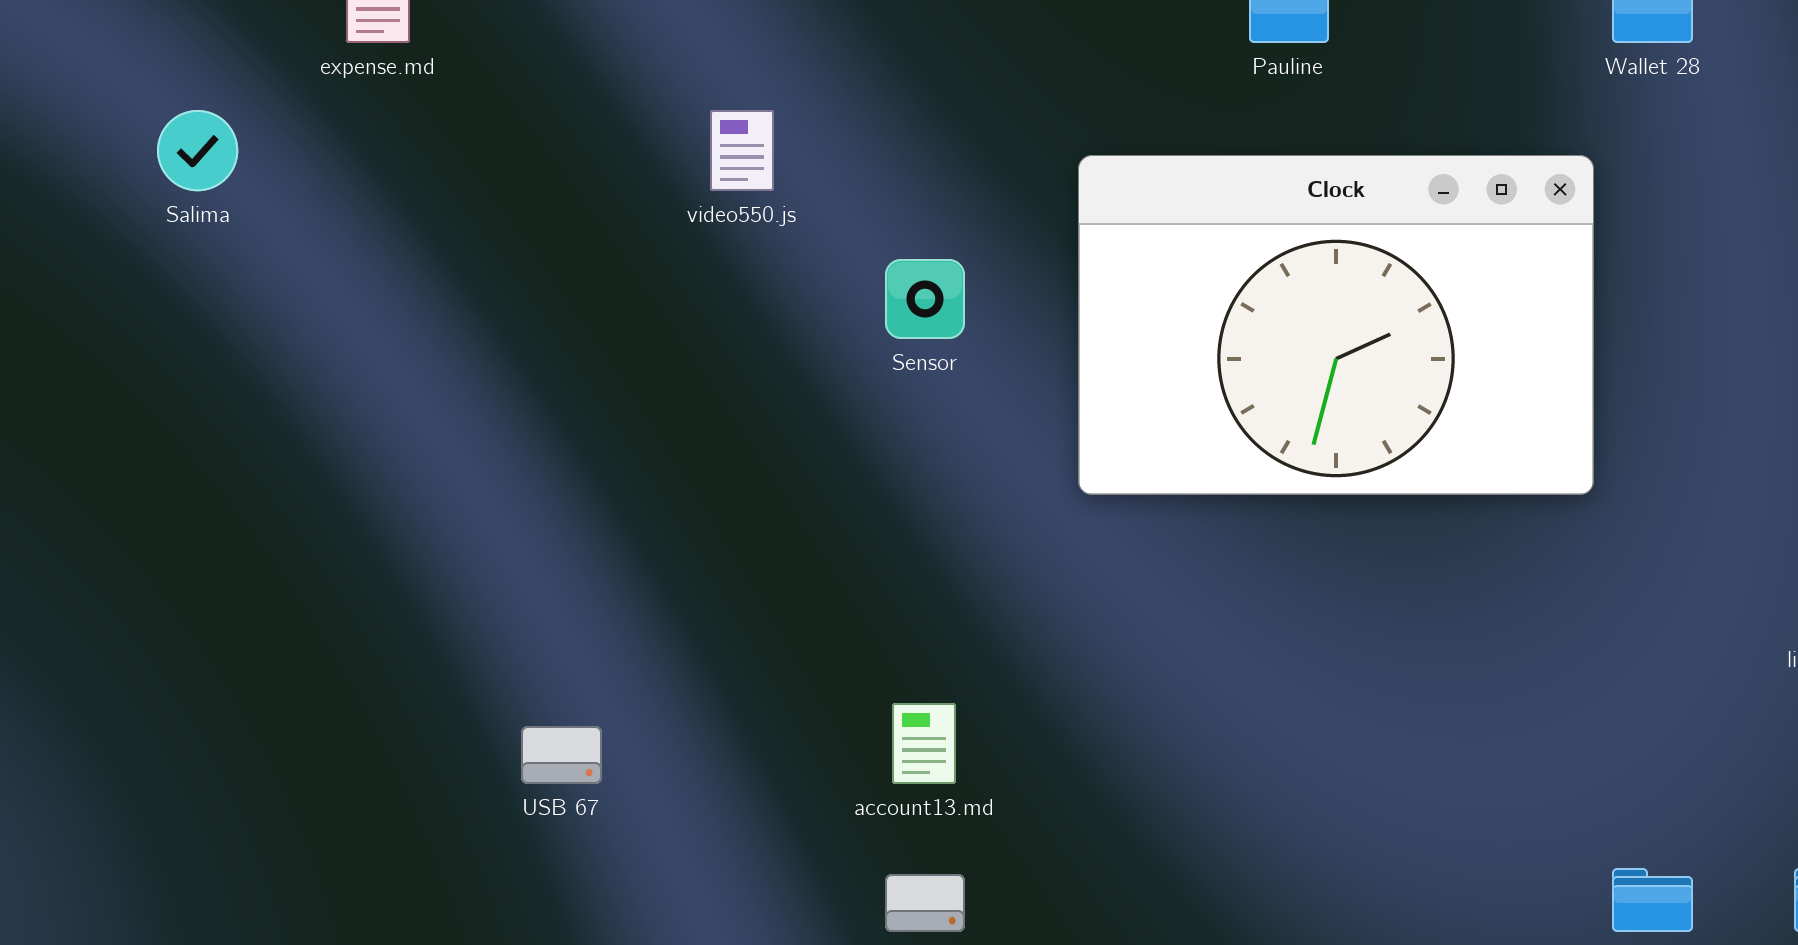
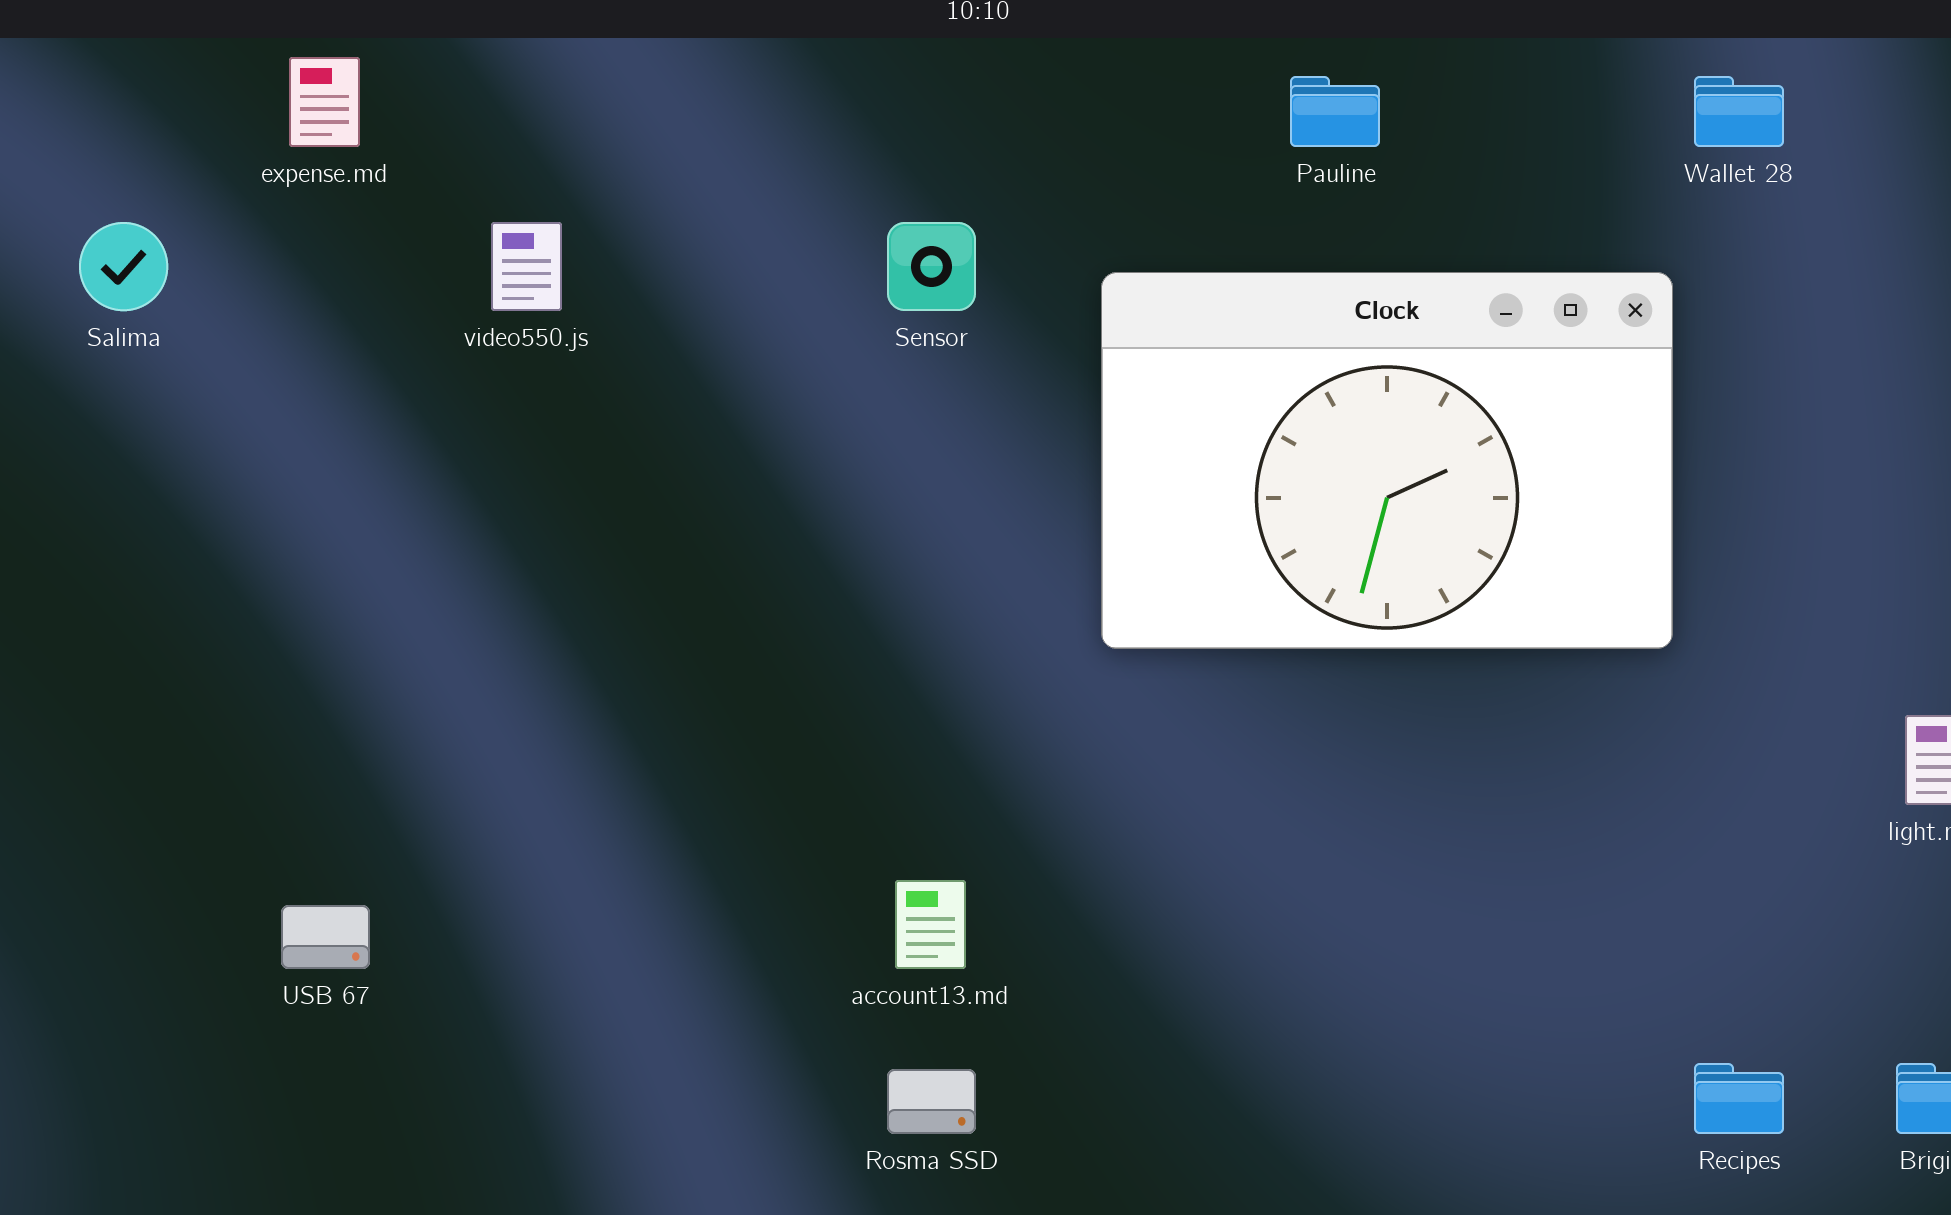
video550.js: [710,110,774,191] -> [491,222,562,311], moved
Sensor: [885,259,965,339] -> [887,222,976,311], moved
USB 67: [521,726,602,784] -> [281,905,370,969], moved

